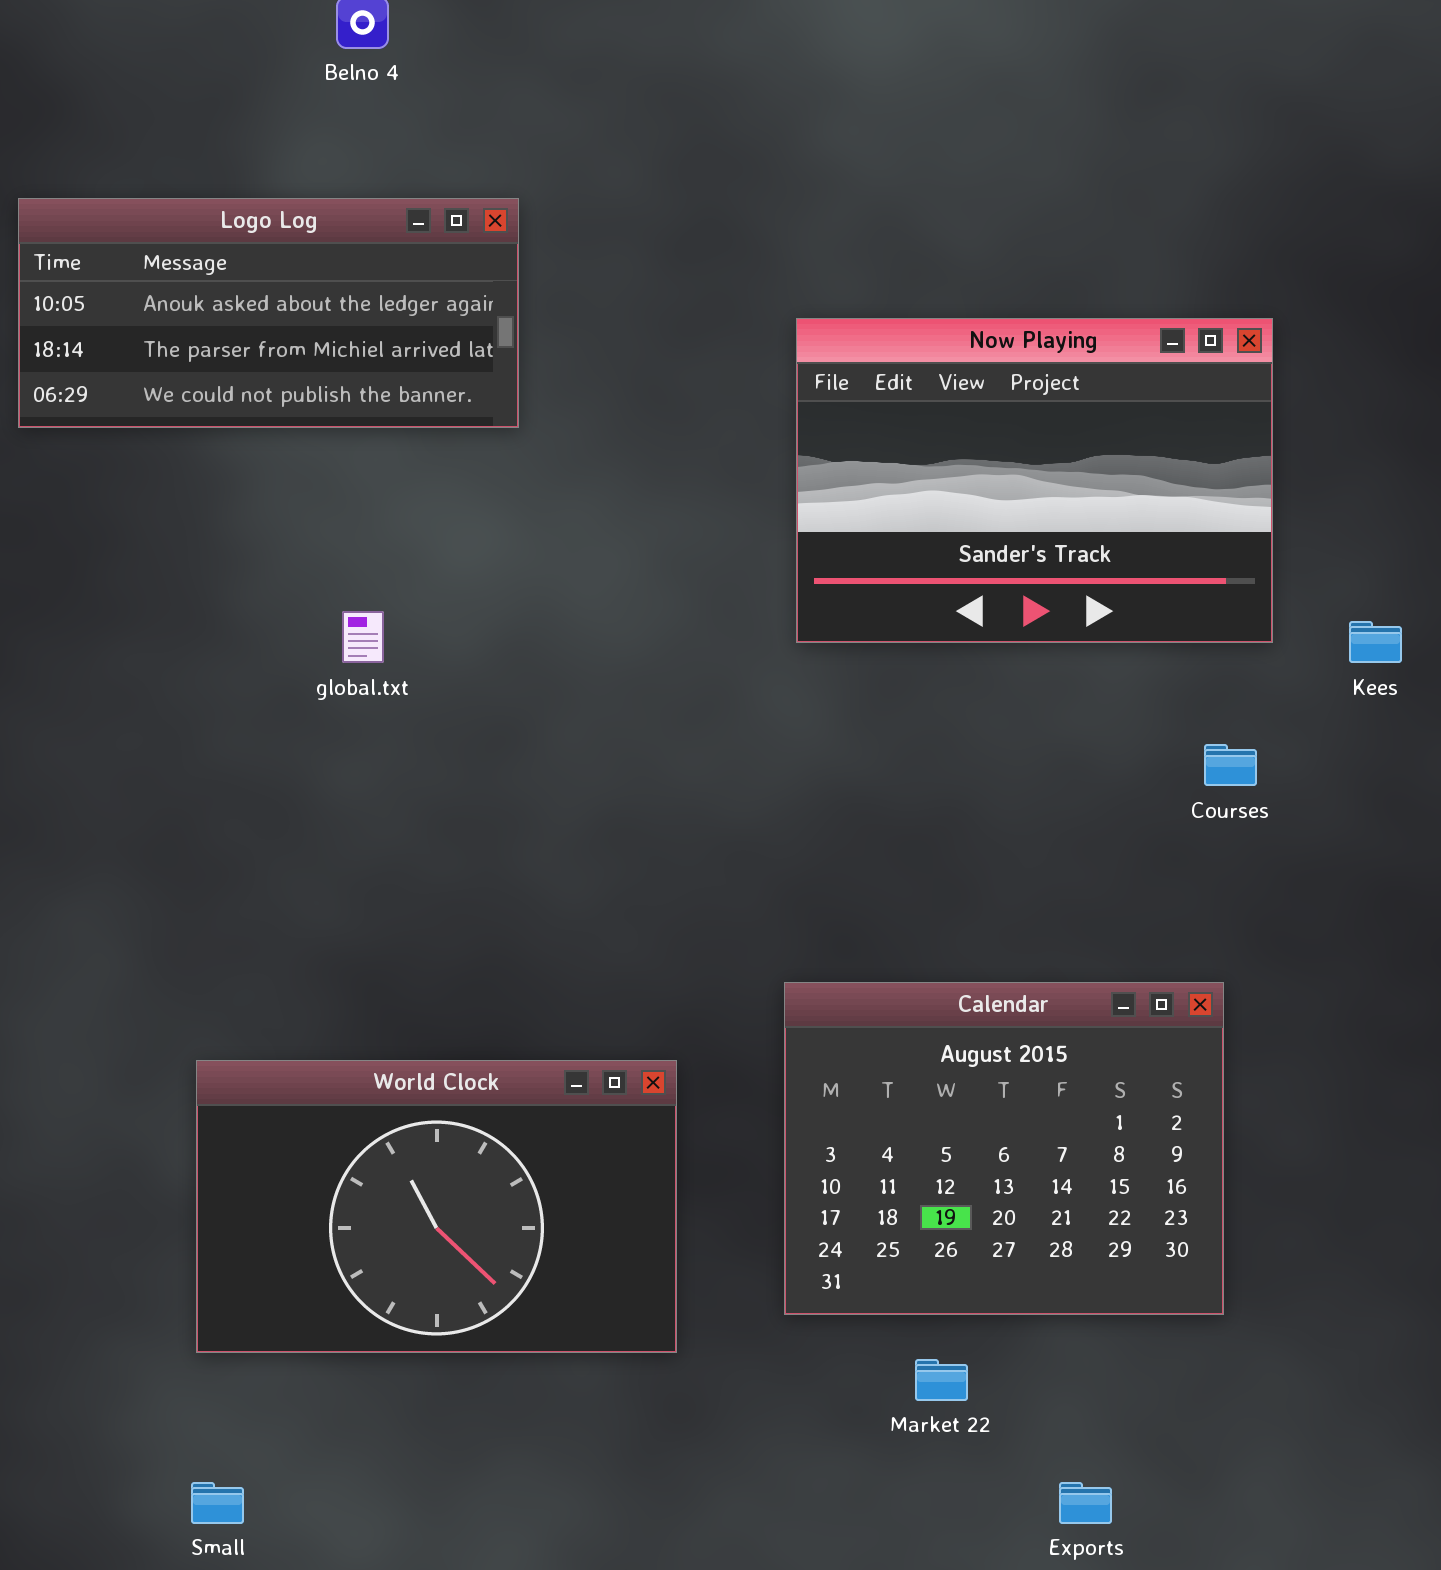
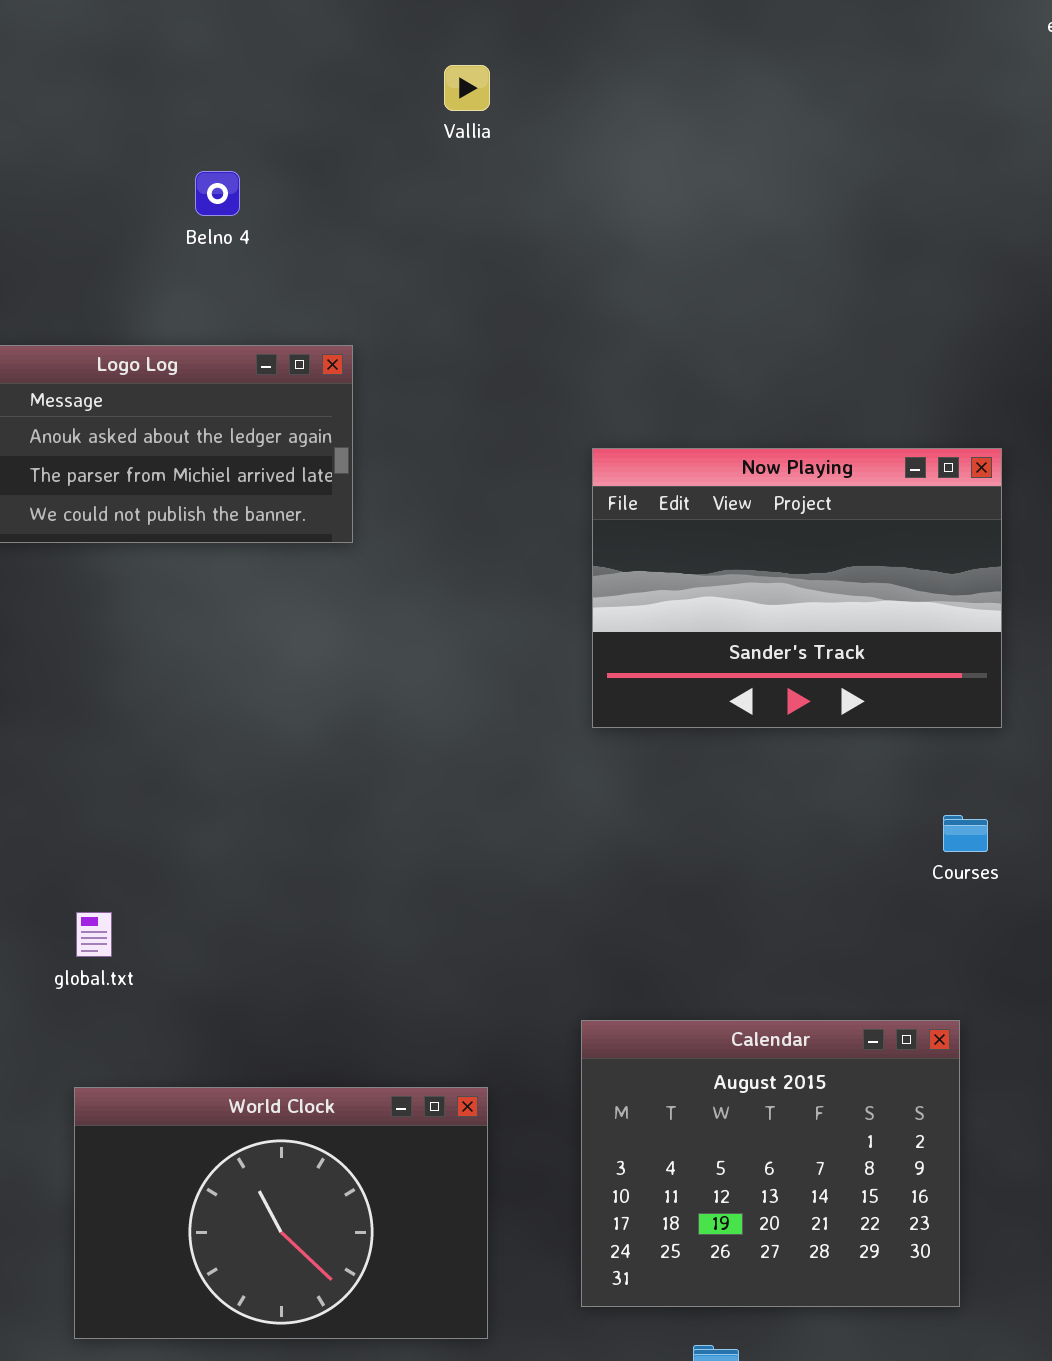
global.txt: [342,611,384,663] -> [76,912,112,957], moved

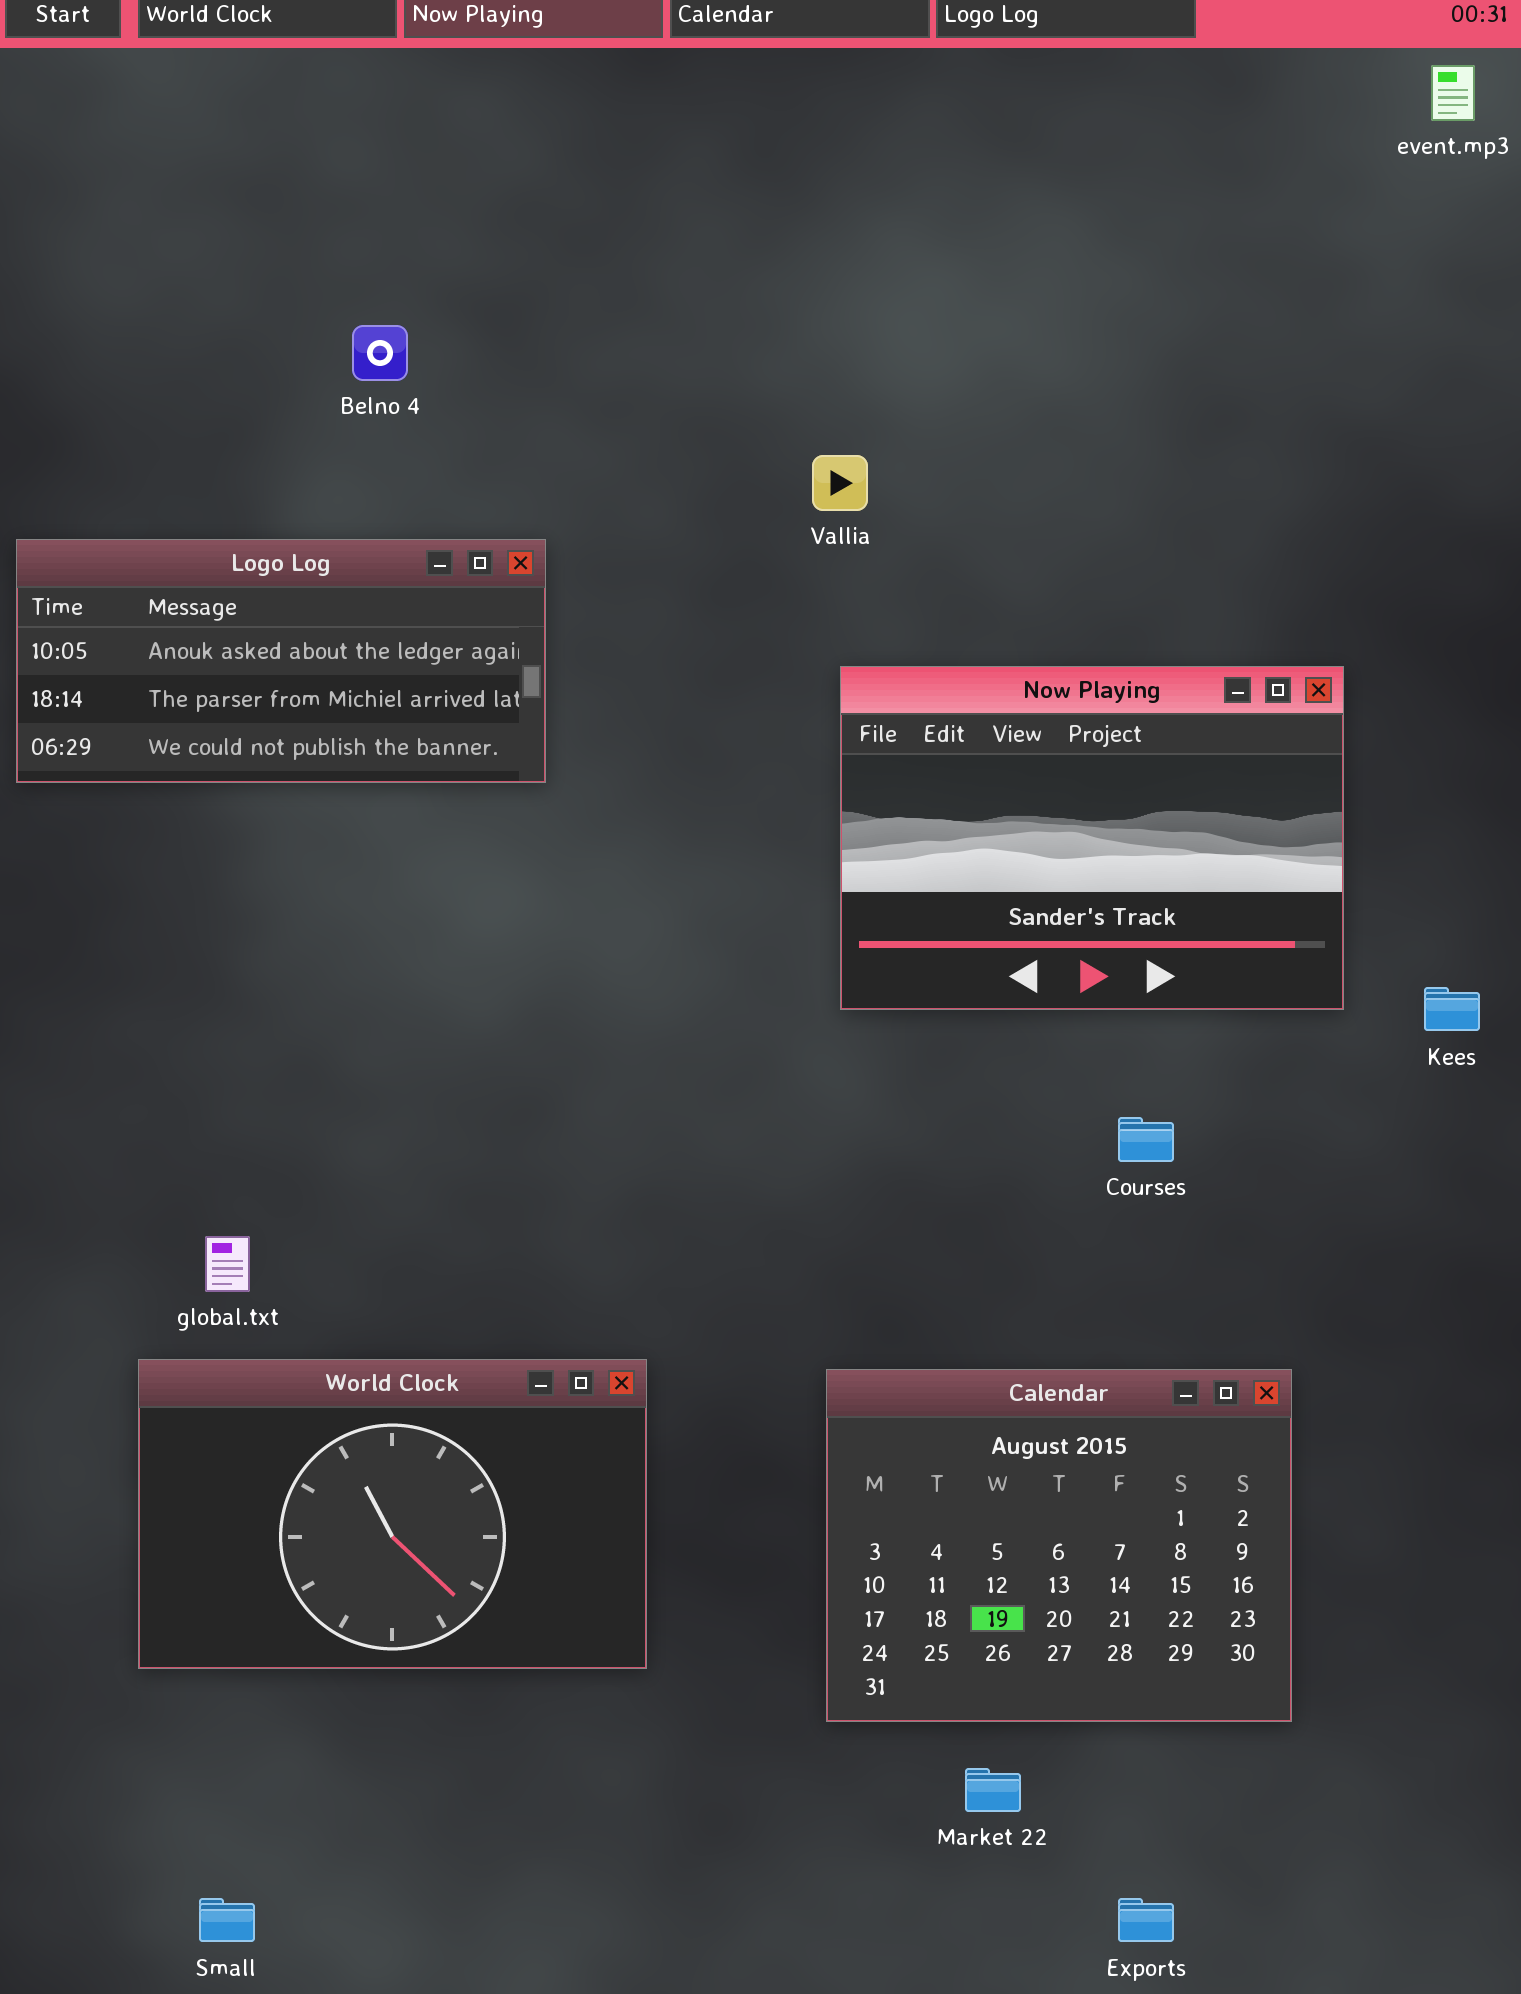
Vallia: [444,65,490,111] -> [812,455,868,511], moved
Courses: [943,815,988,852] -> [1118,1117,1174,1162], moved
World Clock: [74,1087,488,1339] -> [138,1359,647,1669], moved

